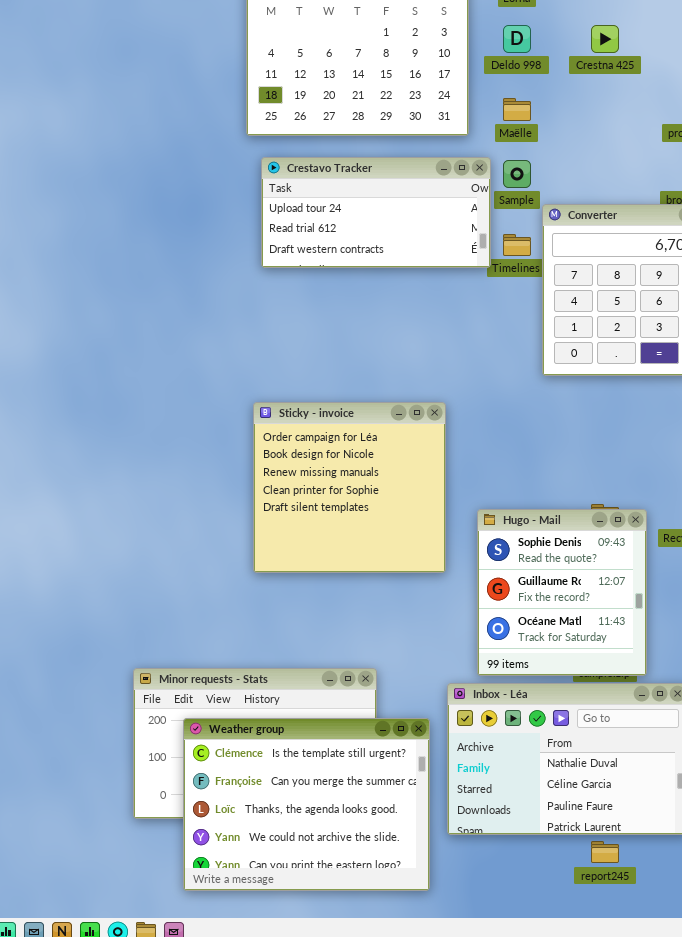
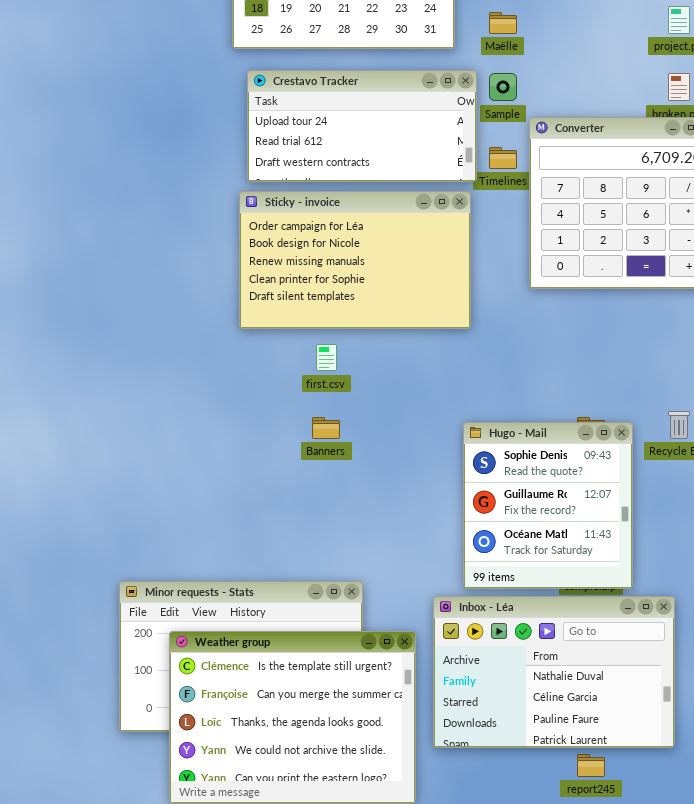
Sticky - invoice: [253,402,446,573] -> [239,191,471,329], moved, resized

